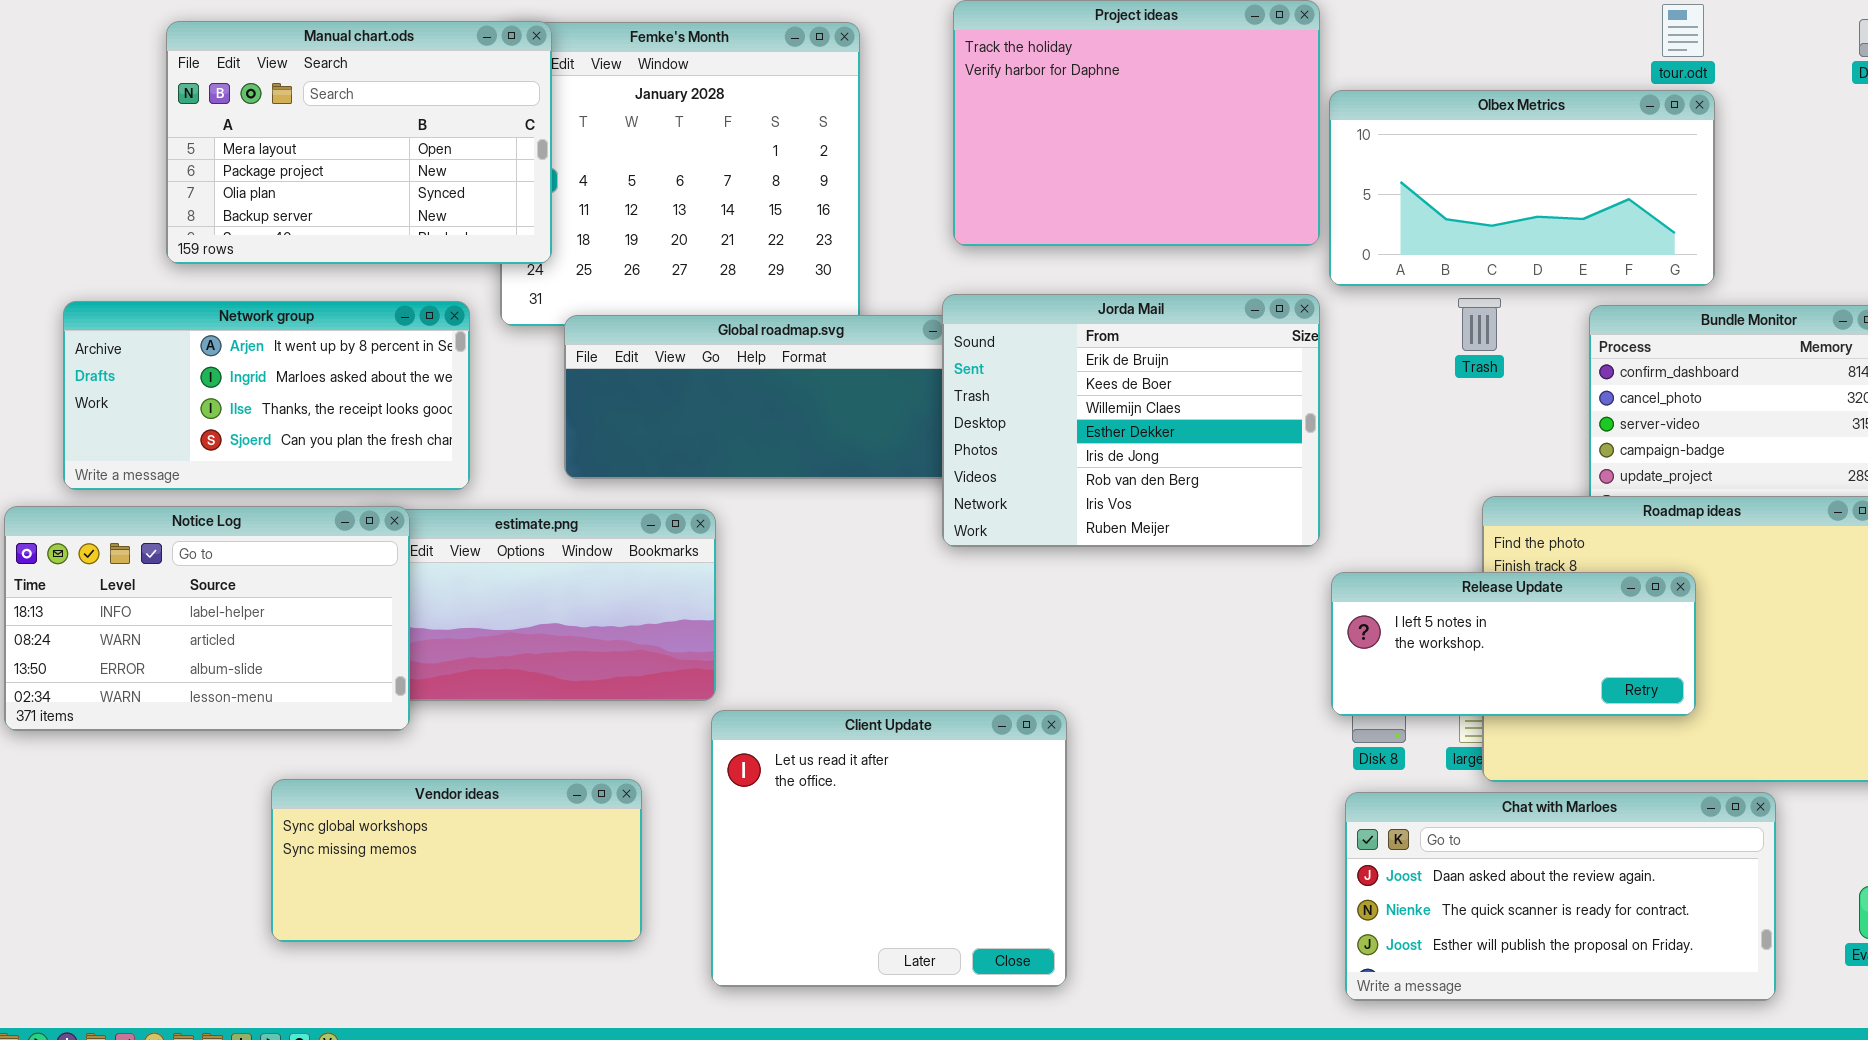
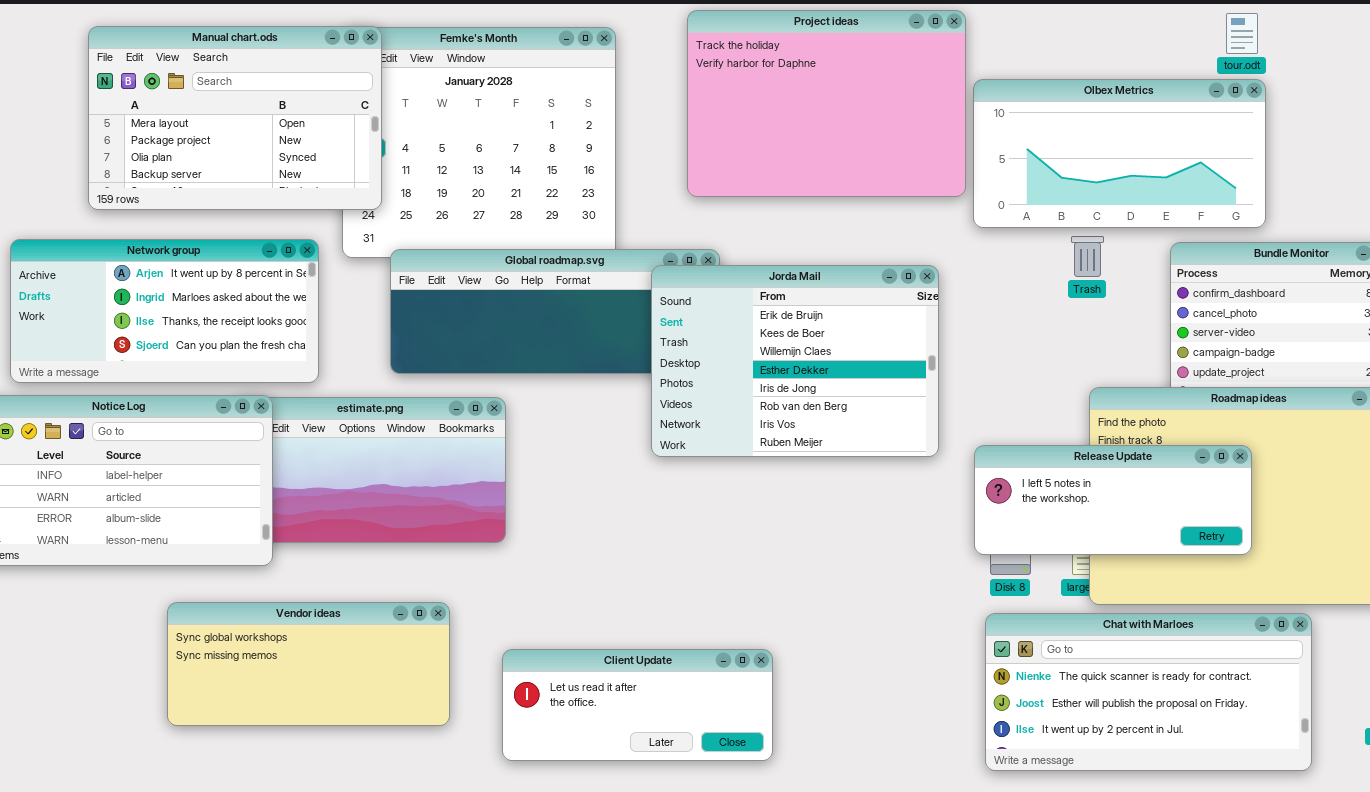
Jorda Mail: [942,294,1320,547] -> [651,265,939,457], moved
Client Update: [711,710,1067,987] -> [502,649,773,761], resized
Chat with Marloes: [1345,792,1776,1001] -> [985,613,1312,771], scrolled down 1 row

